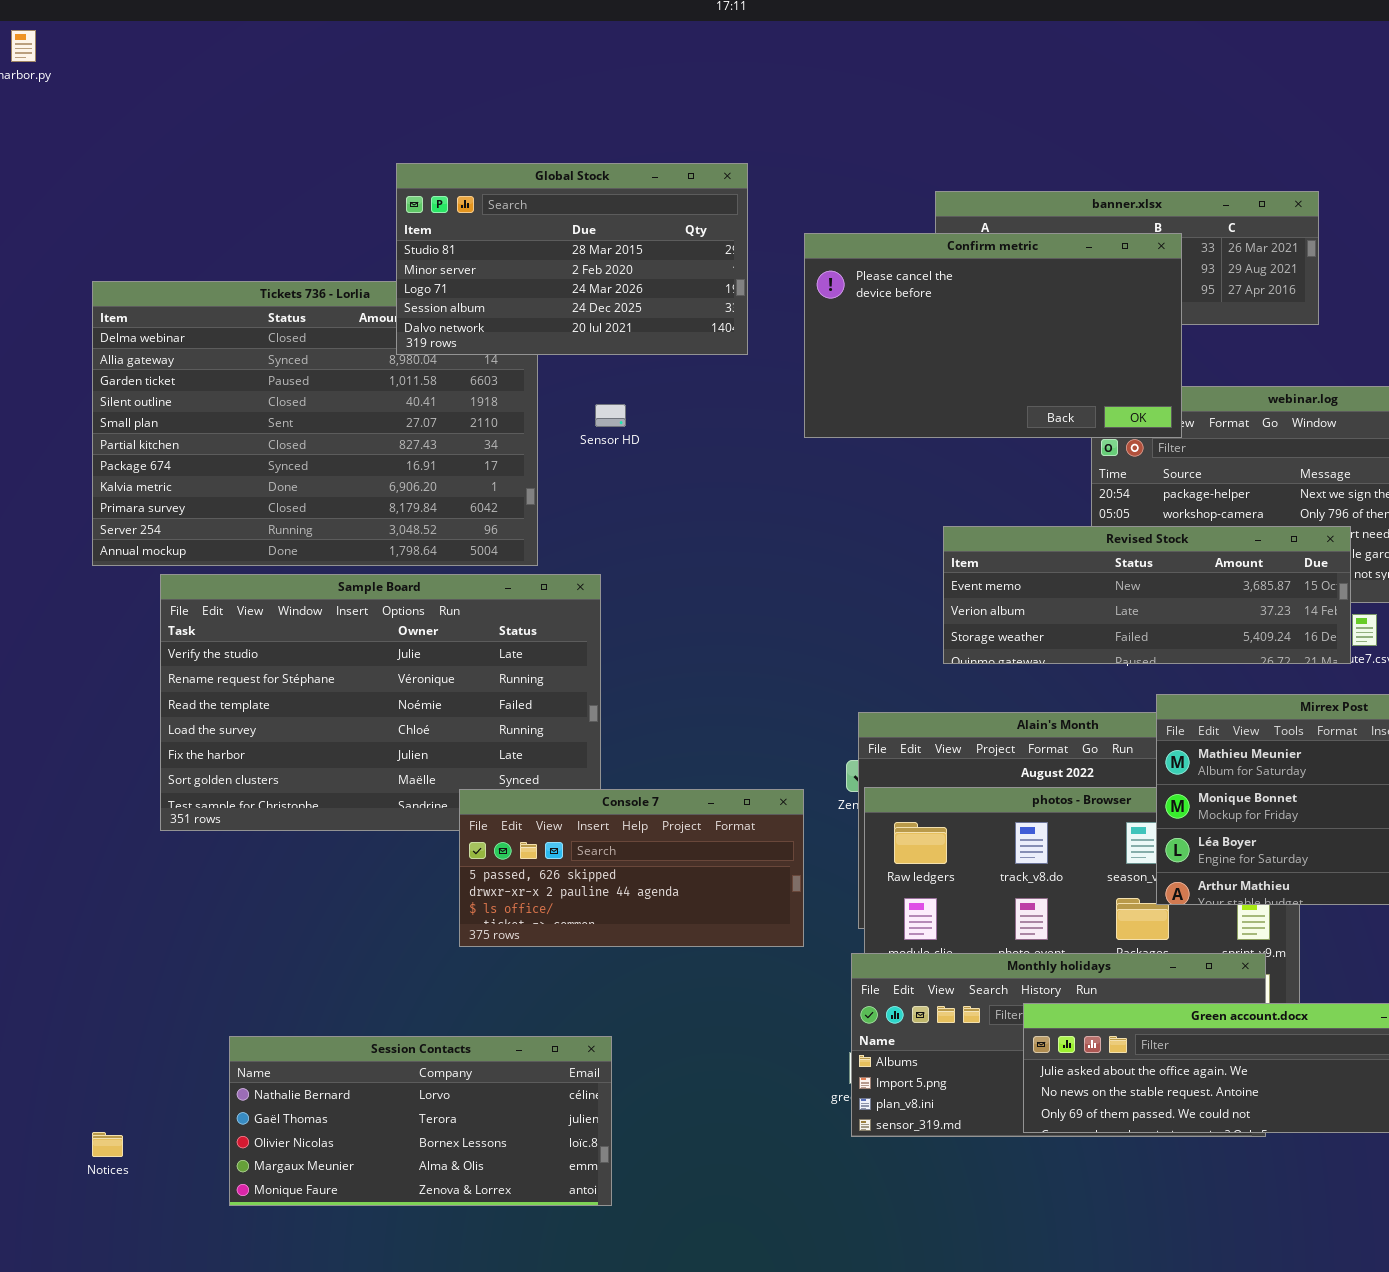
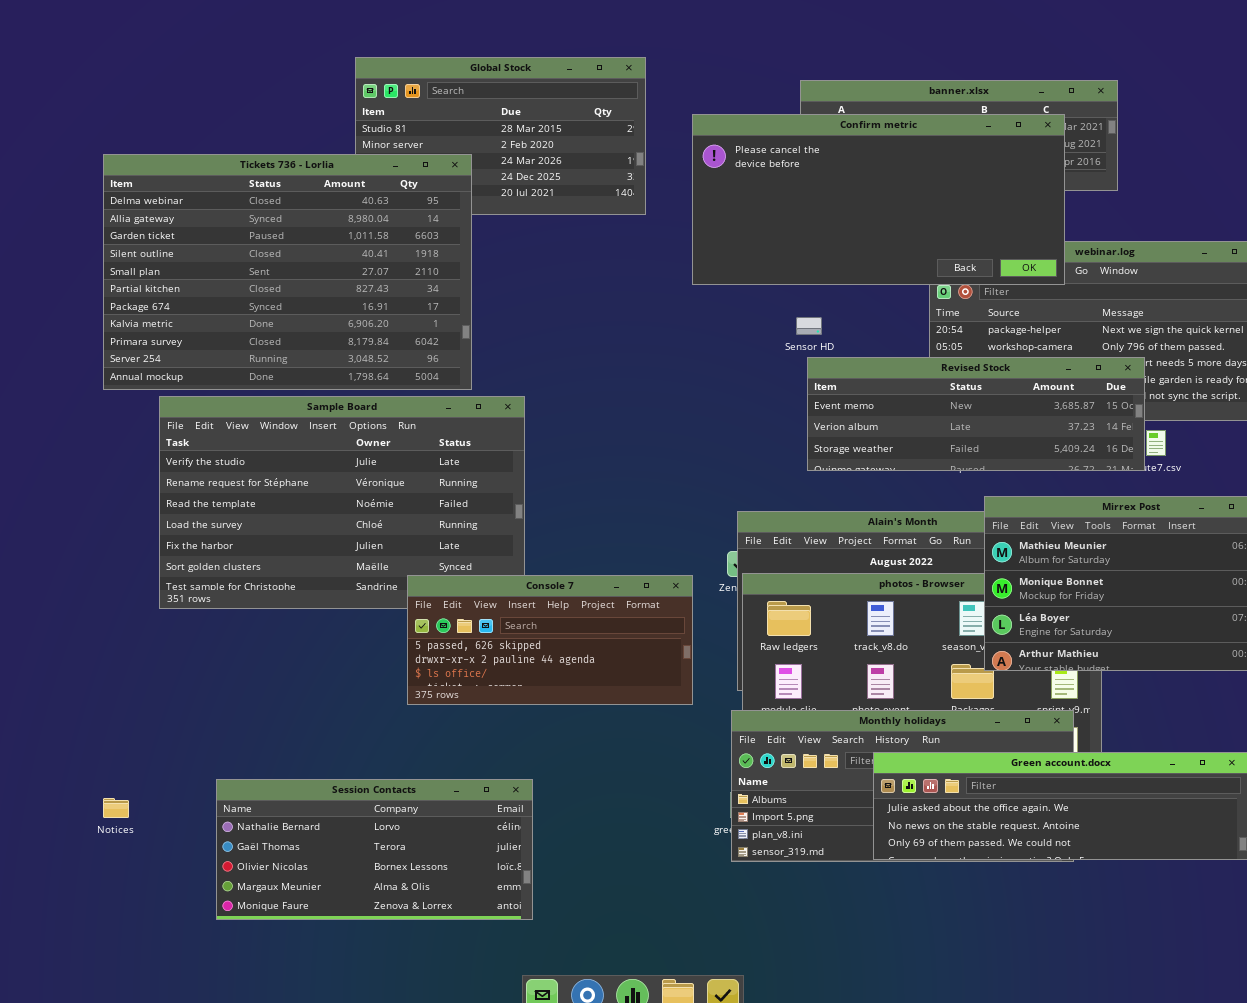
Confirm metric: [804,233,1182,438] -> [692,114,1065,285], resized
Tickets 736 - Lorlia: [92,281,538,566] -> [103,154,472,390], raised
Sensor HD: [595,404,626,427] -> [796,317,822,335], moved
Notices: [92,1132,123,1157] -> [103,798,129,818], moved

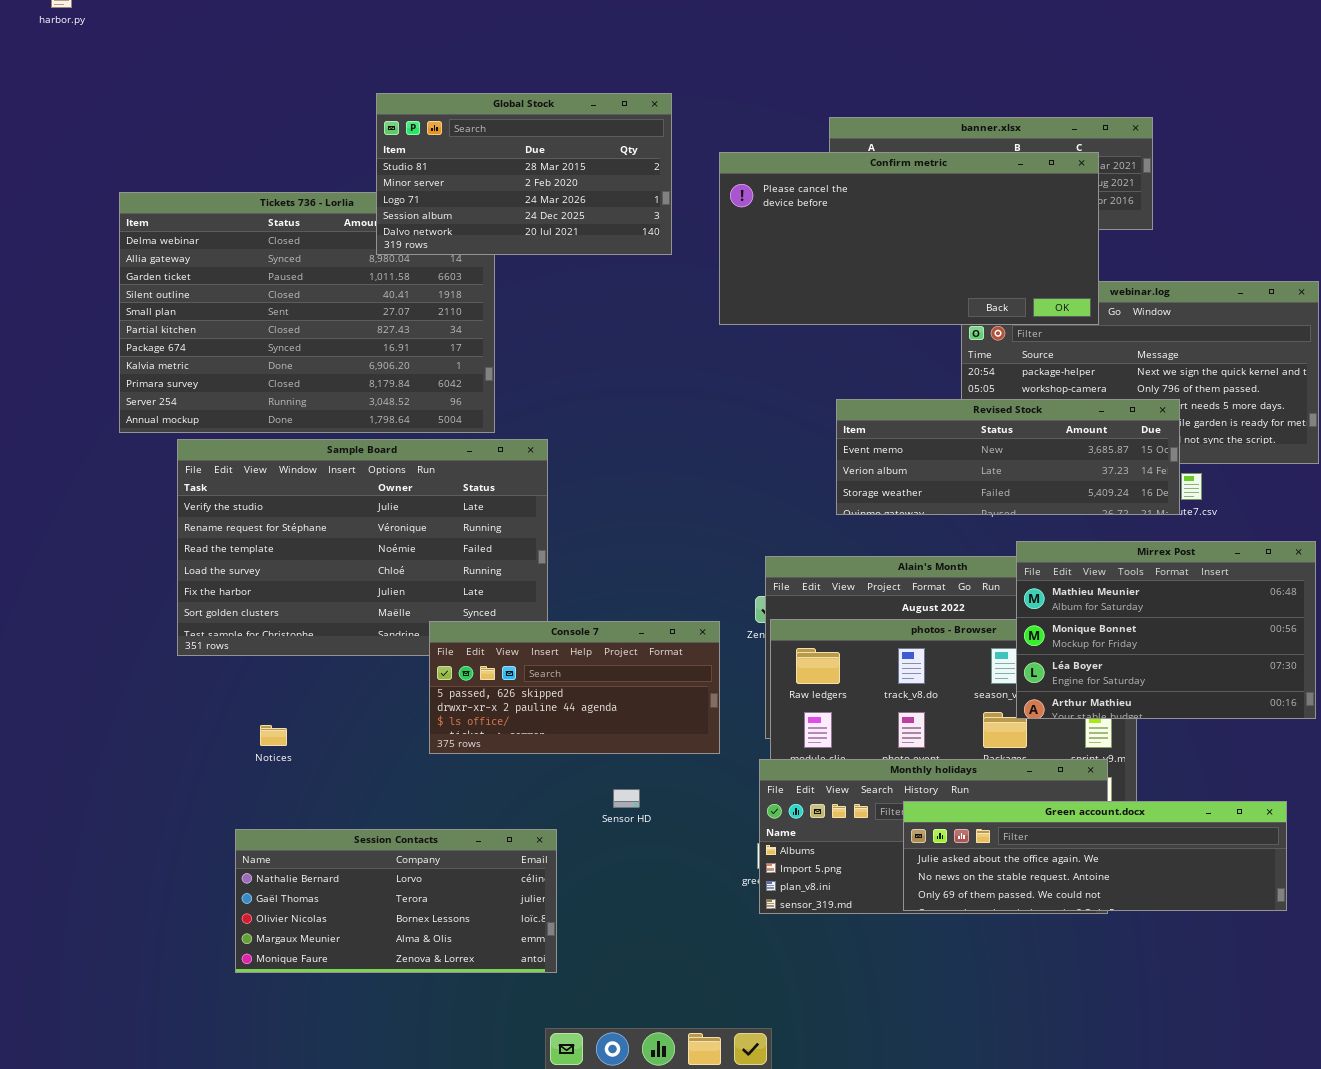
Global Stock: [355,57,646,215] -> [376,93,672,255], raised
Sensor HD: [796,317,822,335] -> [613,789,640,808], moved
Notices: [103,798,129,818] -> [260,725,287,746], moved

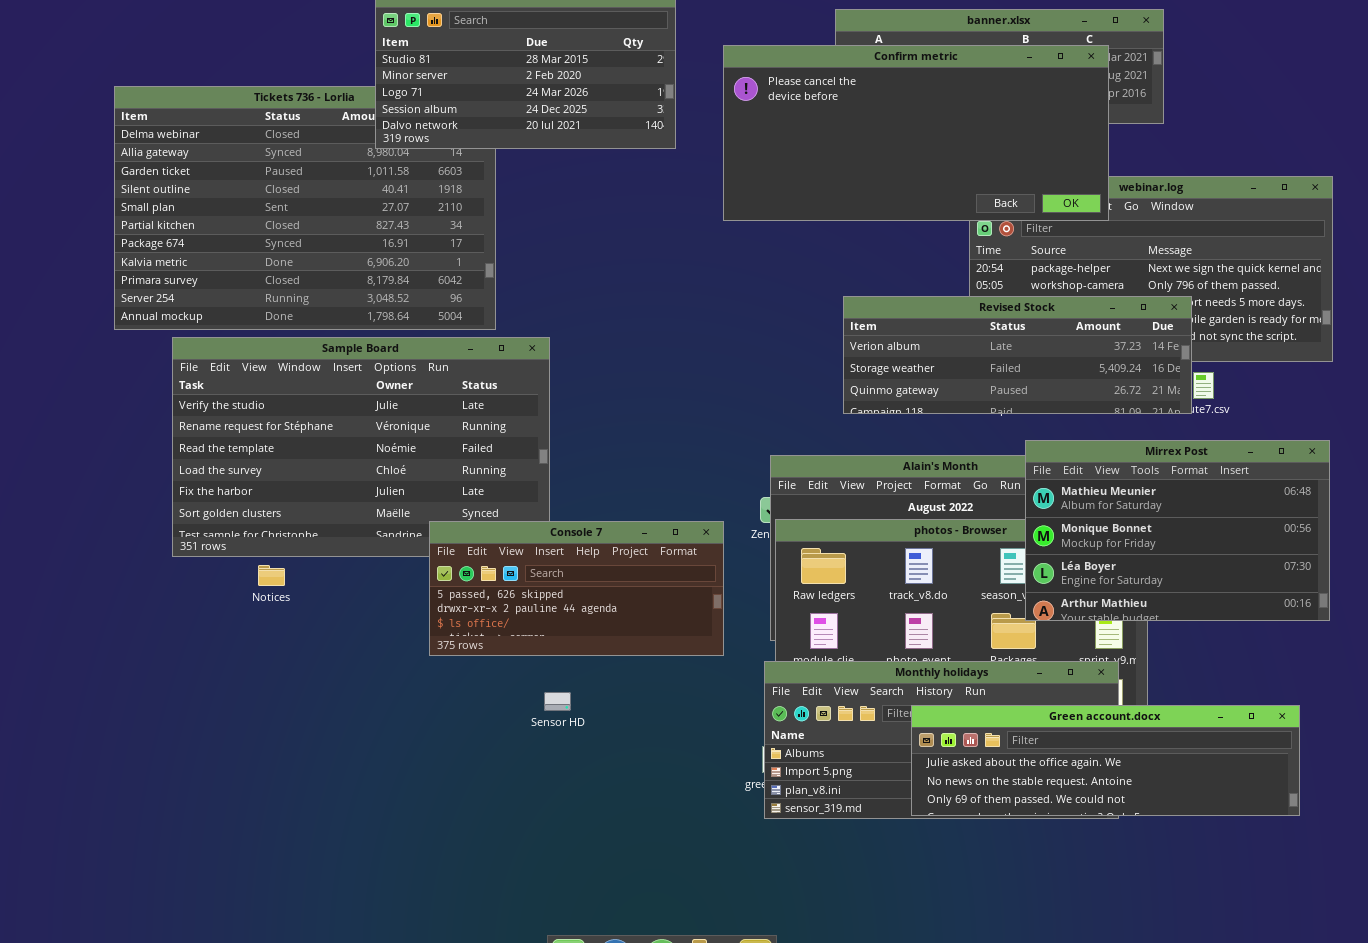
Revised Stock: [836,399,1180,515] -> [843,296,1192,414], scrolled down 1 row
Notices: [260,725,287,746] -> [258,565,285,586], moved
Sensor HD: [613,789,640,808] -> [544,692,571,711], moved
Session Contacts: [235,829,557,973] -> none, closed

